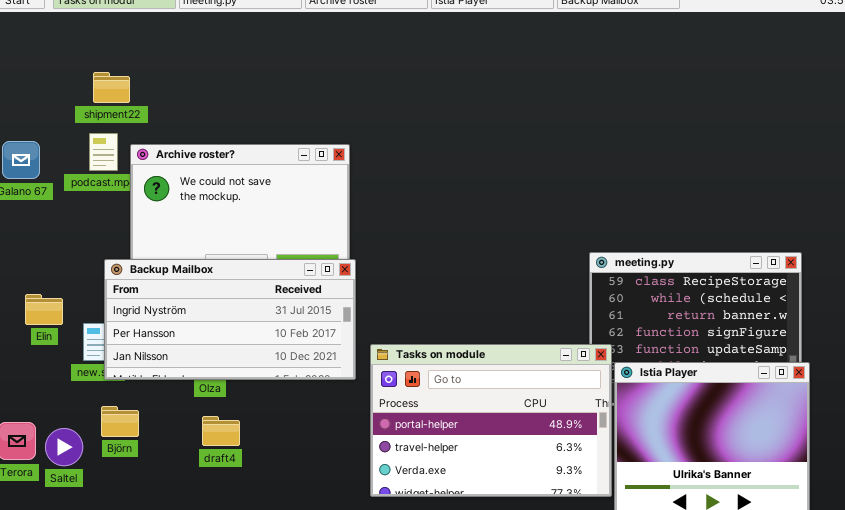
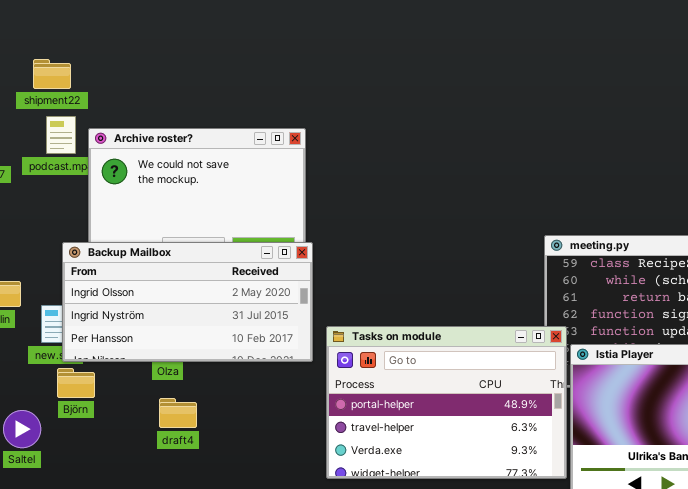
shipment22: [93,72,130,103] -> [33,59,71,89], moved
Backup Mailbox: [104,259,356,380] -> [62,242,313,362], scrolled up 1 row
Björn: [101,406,139,437] -> [57,368,95,398], moved

